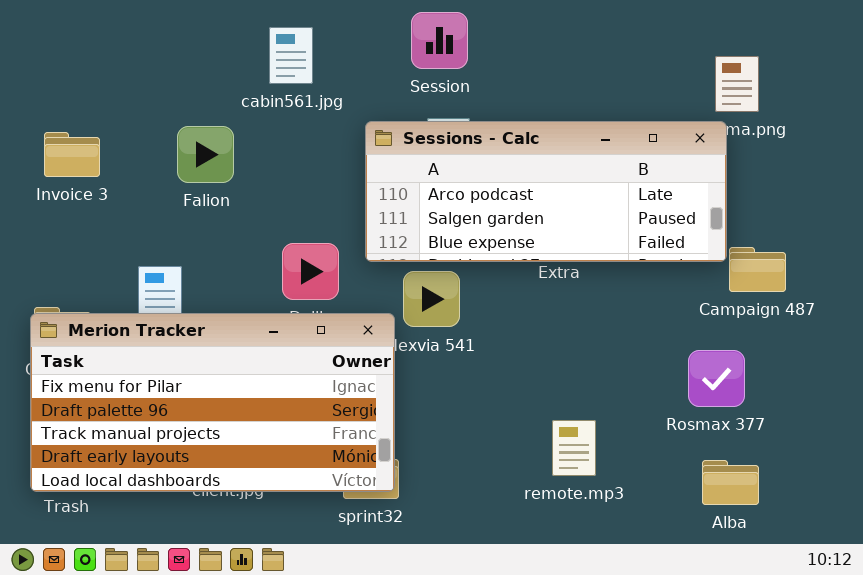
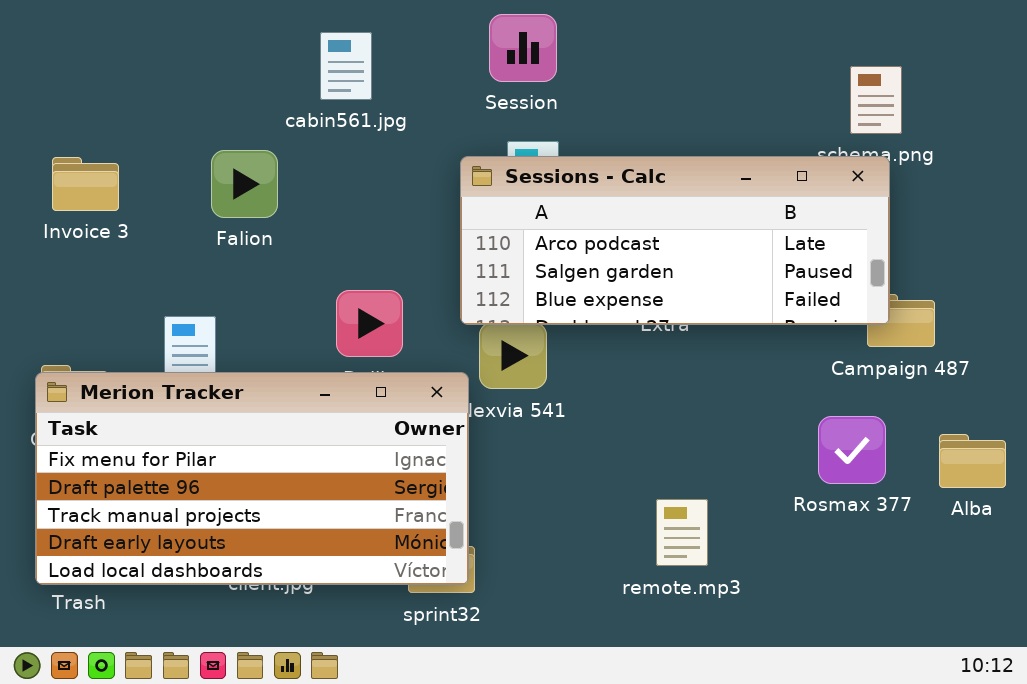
Sessions - Calc: [365,121,727,262] -> [460,156,890,325], moved
Alba: [702,460,759,505] -> [939,434,1006,488], moved

